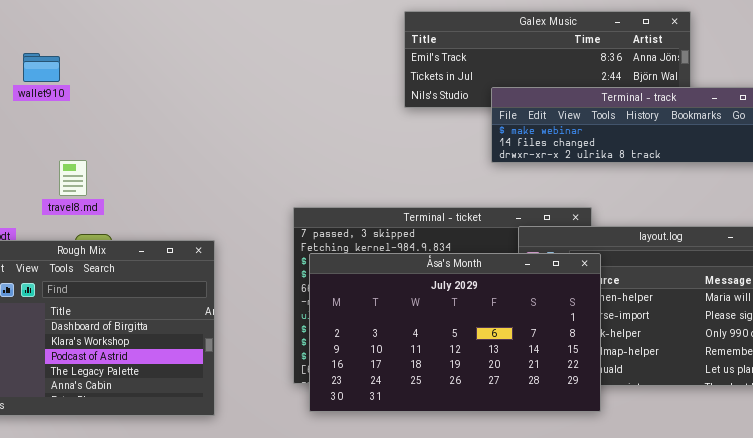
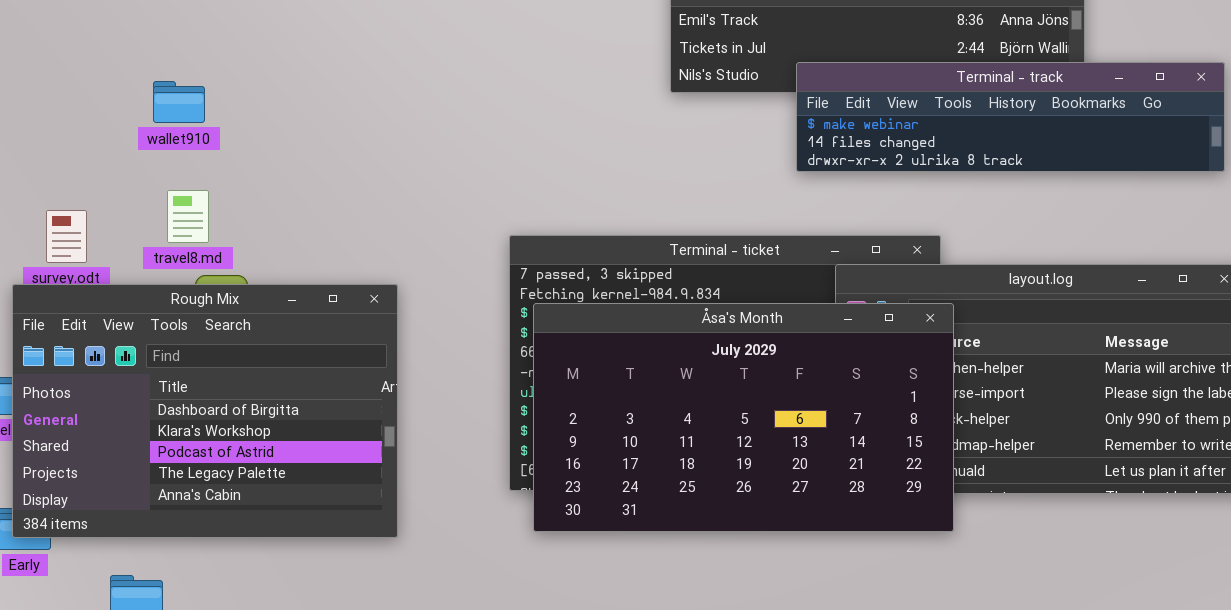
wallet910: [23,53,60,82] -> [153,81,205,123], moved
travel8.md: [59,160,87,196] -> [167,190,209,243], moved

